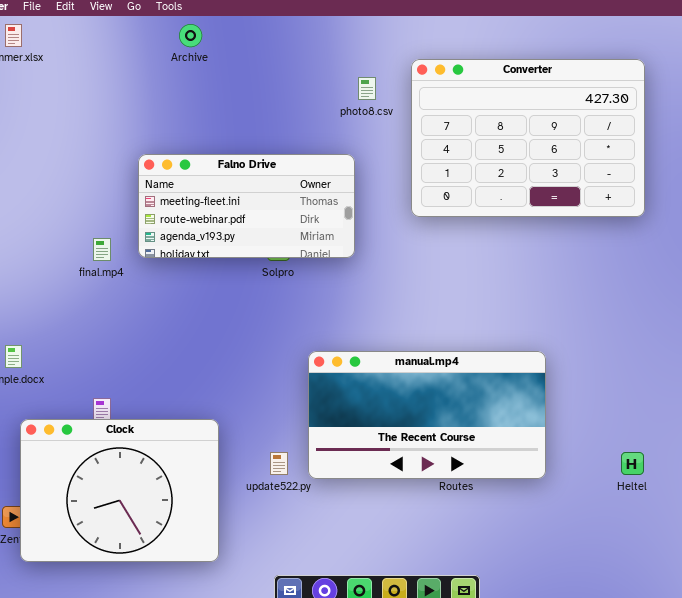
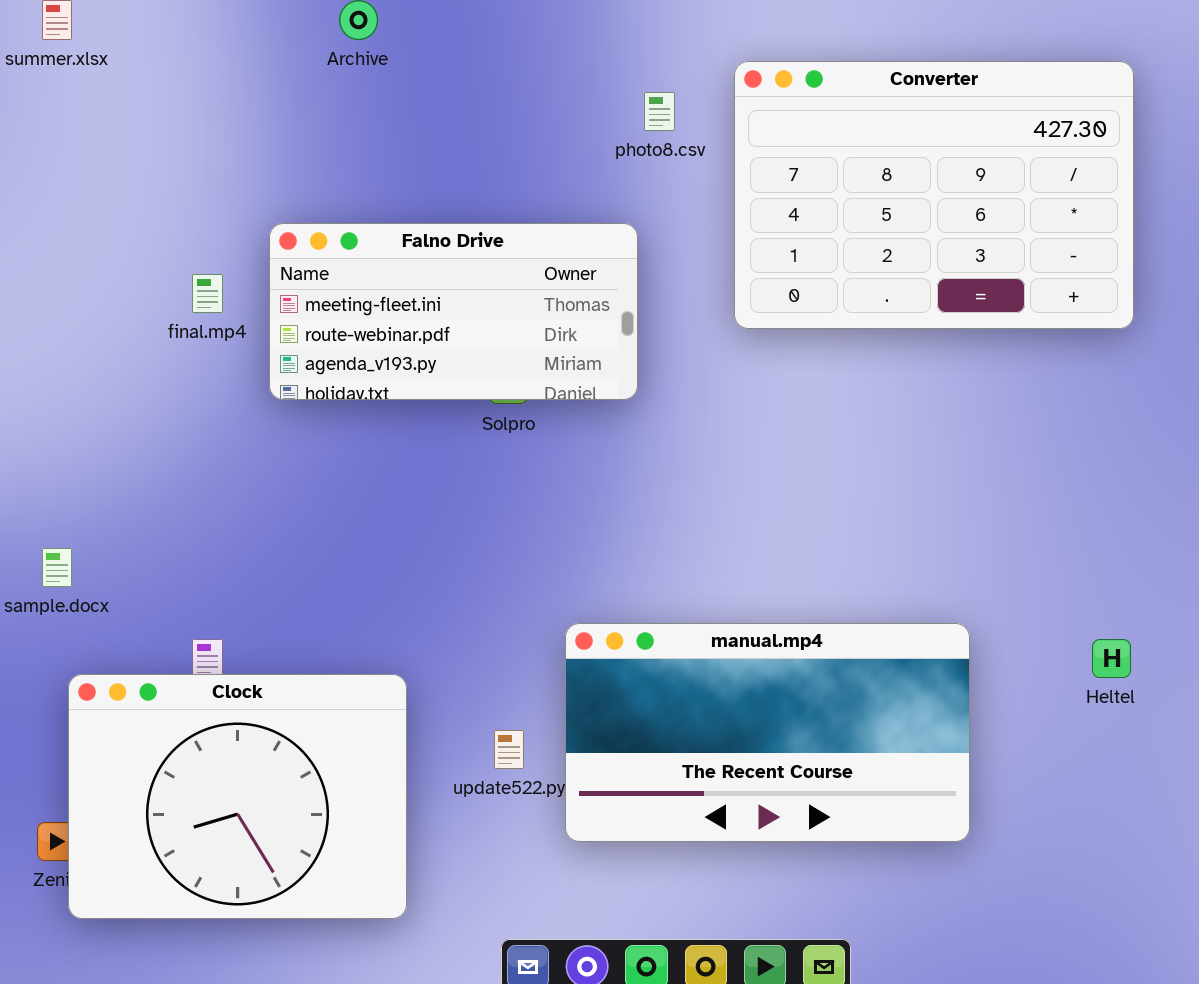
final.mp4: [93,238,111,261] -> [192,274,223,313], moved
manual.mp4: [308,351,546,479] -> [565,623,970,842], moved
Heltel: [621,452,644,475] -> [1092,639,1131,678], moved

